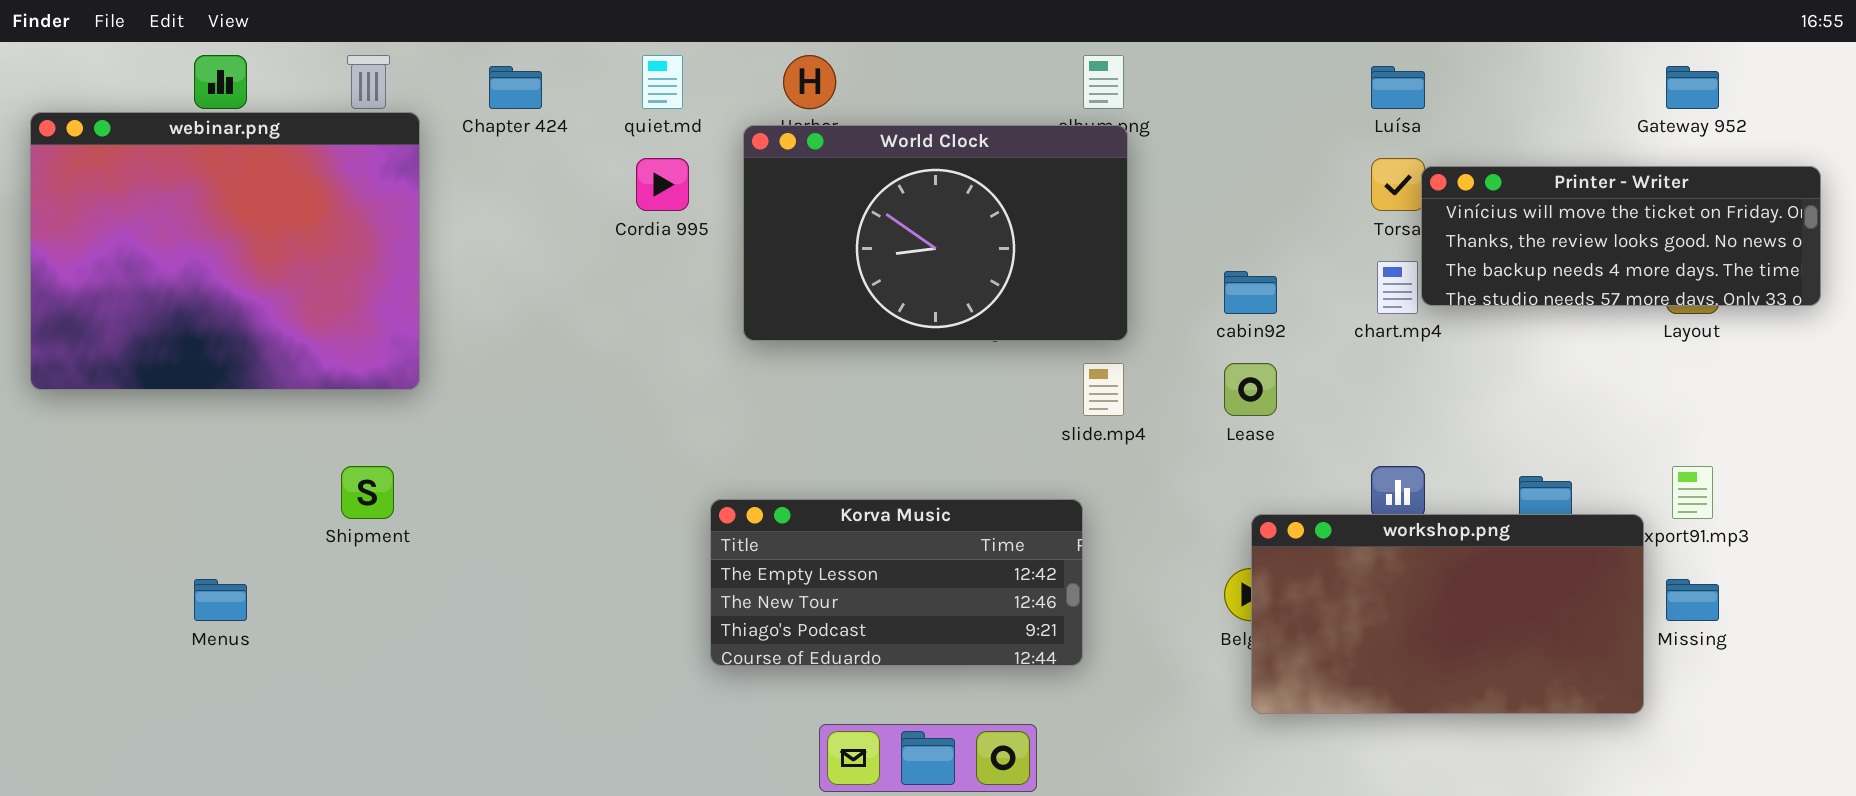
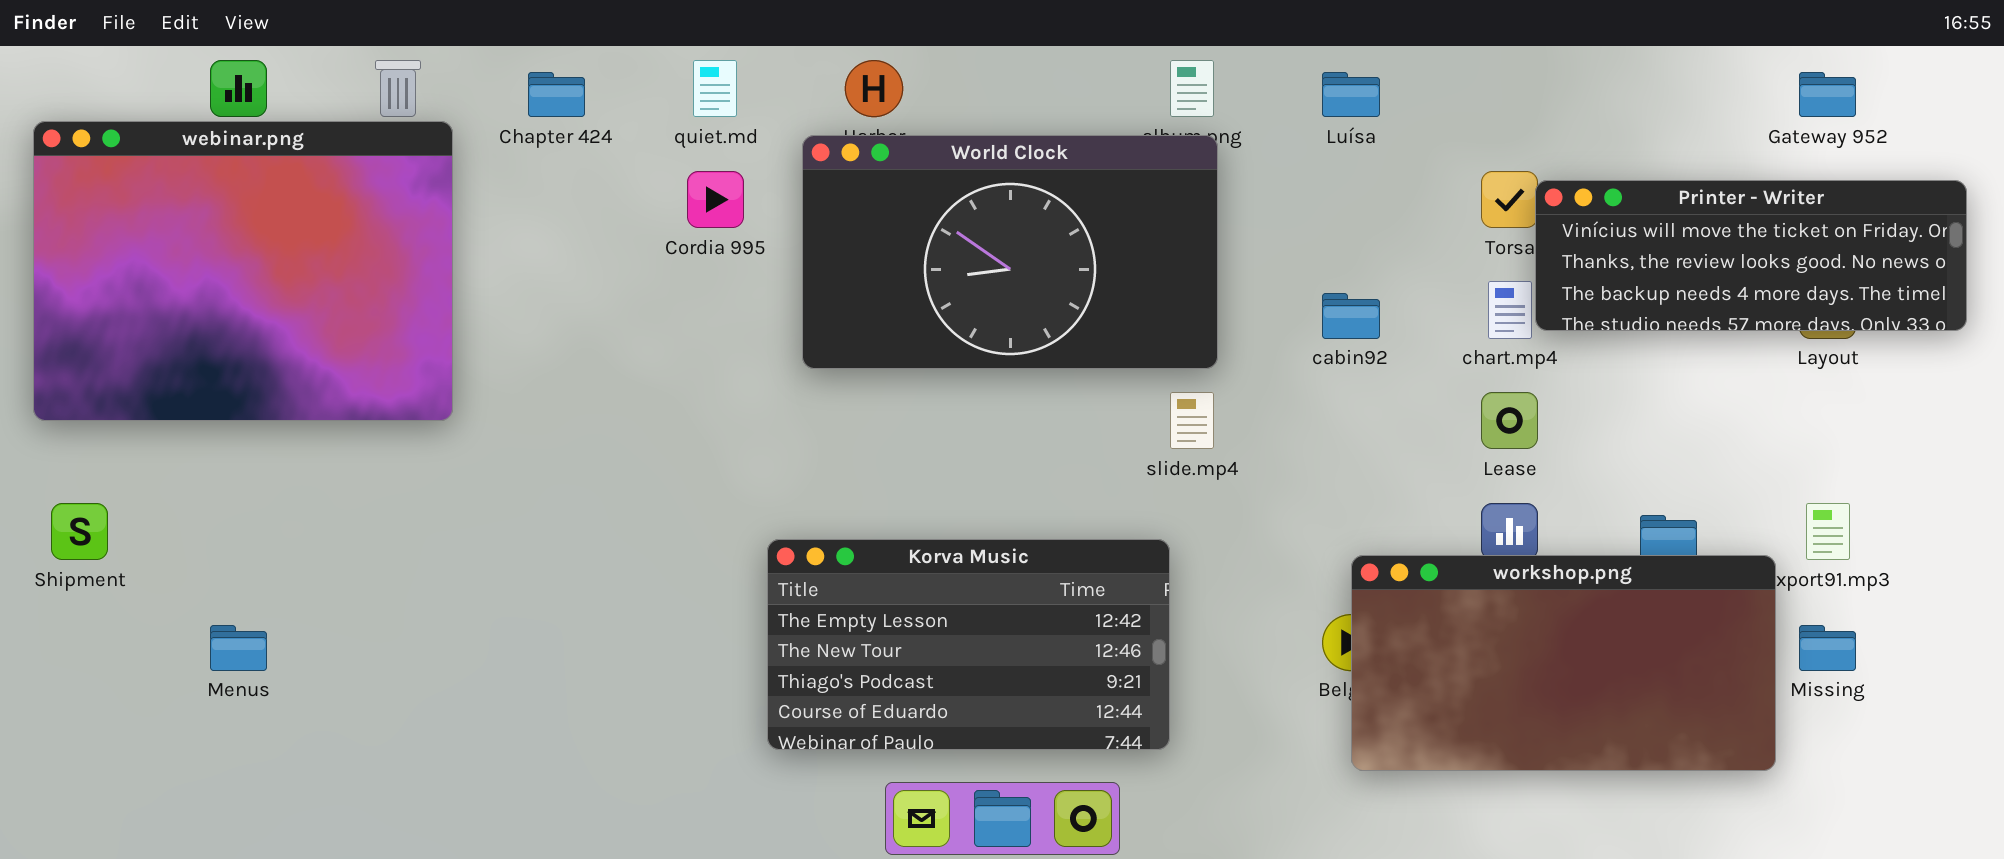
Luísa: [1371,66,1425,109] -> [1322,72,1380,117], moved
Lease: [1224,363,1277,416] -> [1481,392,1538,449], moved
Shipment: [341,466,394,519] -> [51,503,108,560], moved
Korva Music: [710,499,1083,666] -> [767,539,1170,750], resized

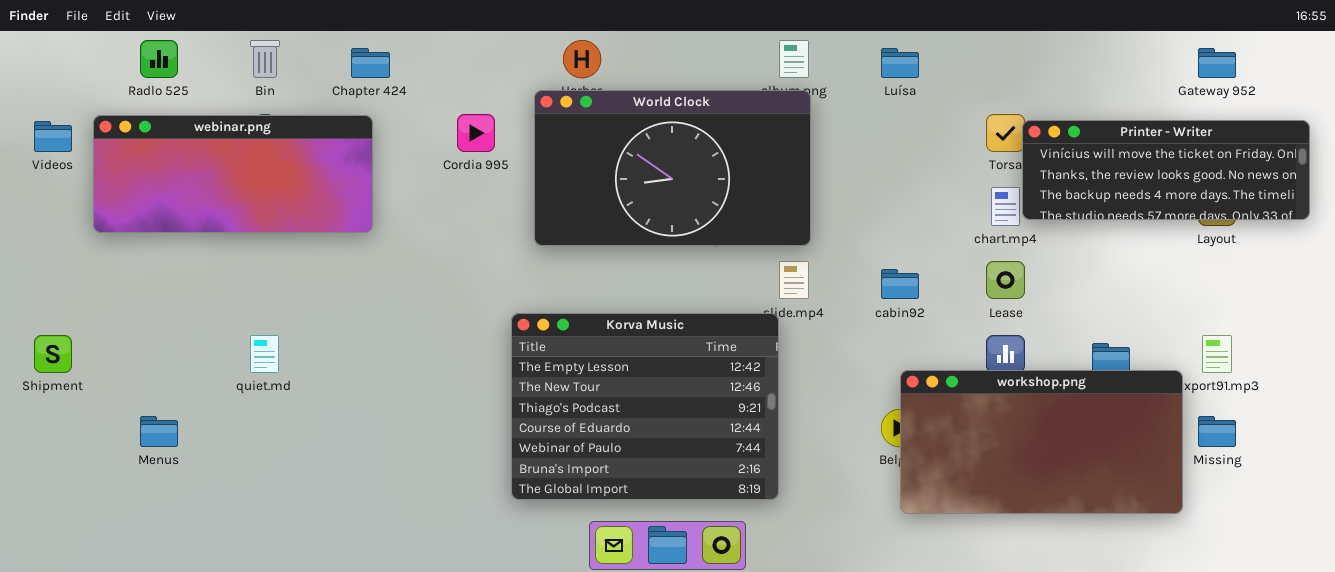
quiet.md: [693,60,737,117] -> [250,335,279,373], moved
webinar.png: [33,121,453,421] -> [93,115,373,233], moved, resized
cabin92: [1322,293,1380,339] -> [881,269,919,299], moved
Korva Music: [767,539,1170,750] -> [511,313,779,500], resized

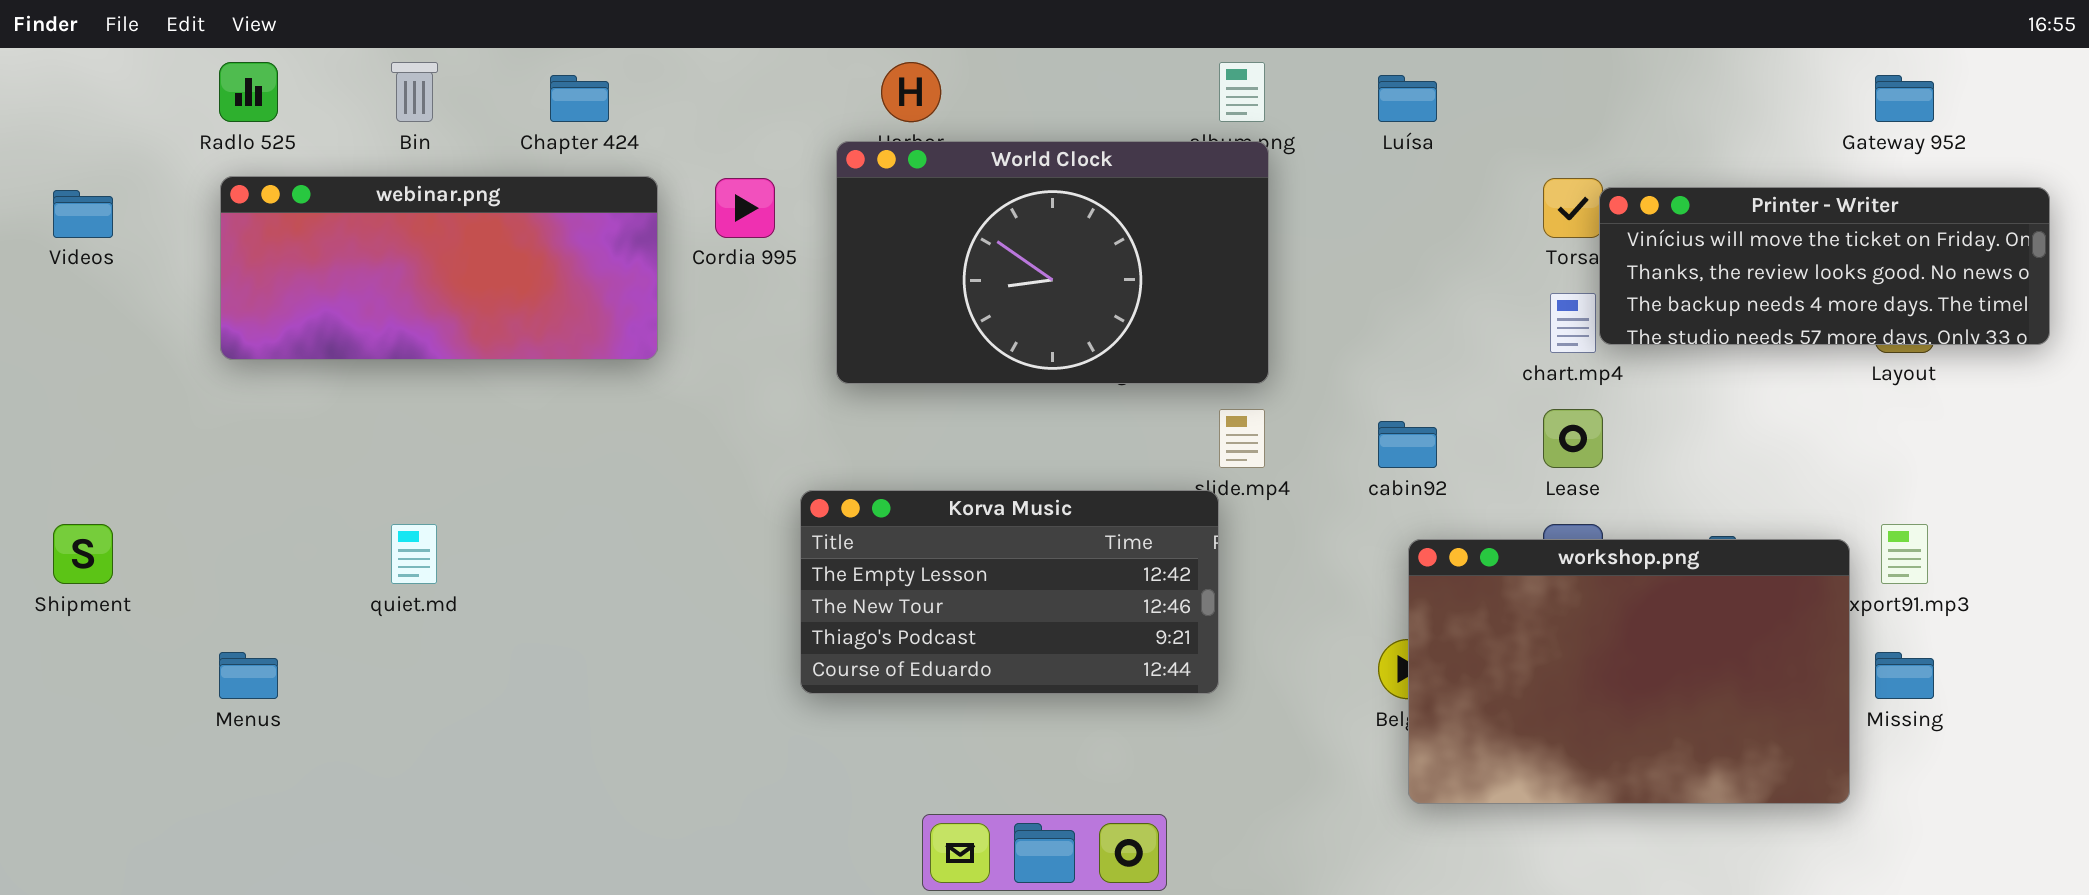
webinar.png: [93,115,373,233] -> [220,176,658,360], moved
Korva Music: [511,313,779,500] -> [800,490,1219,694], resized
workshop.png: [900,370,1183,514] -> [1408,539,1850,804], resized

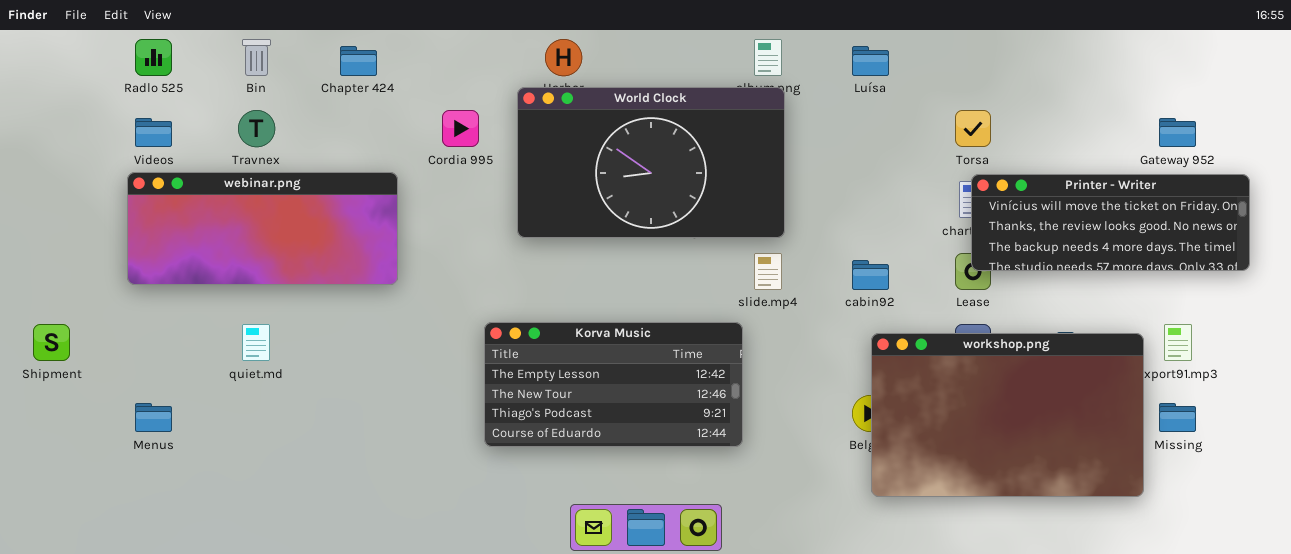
Gateway 952: [1875,75,1934,122] -> [1159,118,1196,147], moved
webinar.png: [220,176,658,360] -> [127,172,398,285], moved
Printer - Writer: [1599,187,2050,345] -> [971,174,1250,271], moved
Videos: [53,190,113,238] -> [135,118,172,147], moved
Korva Music: [800,490,1219,694] -> [484,322,743,447], moved

